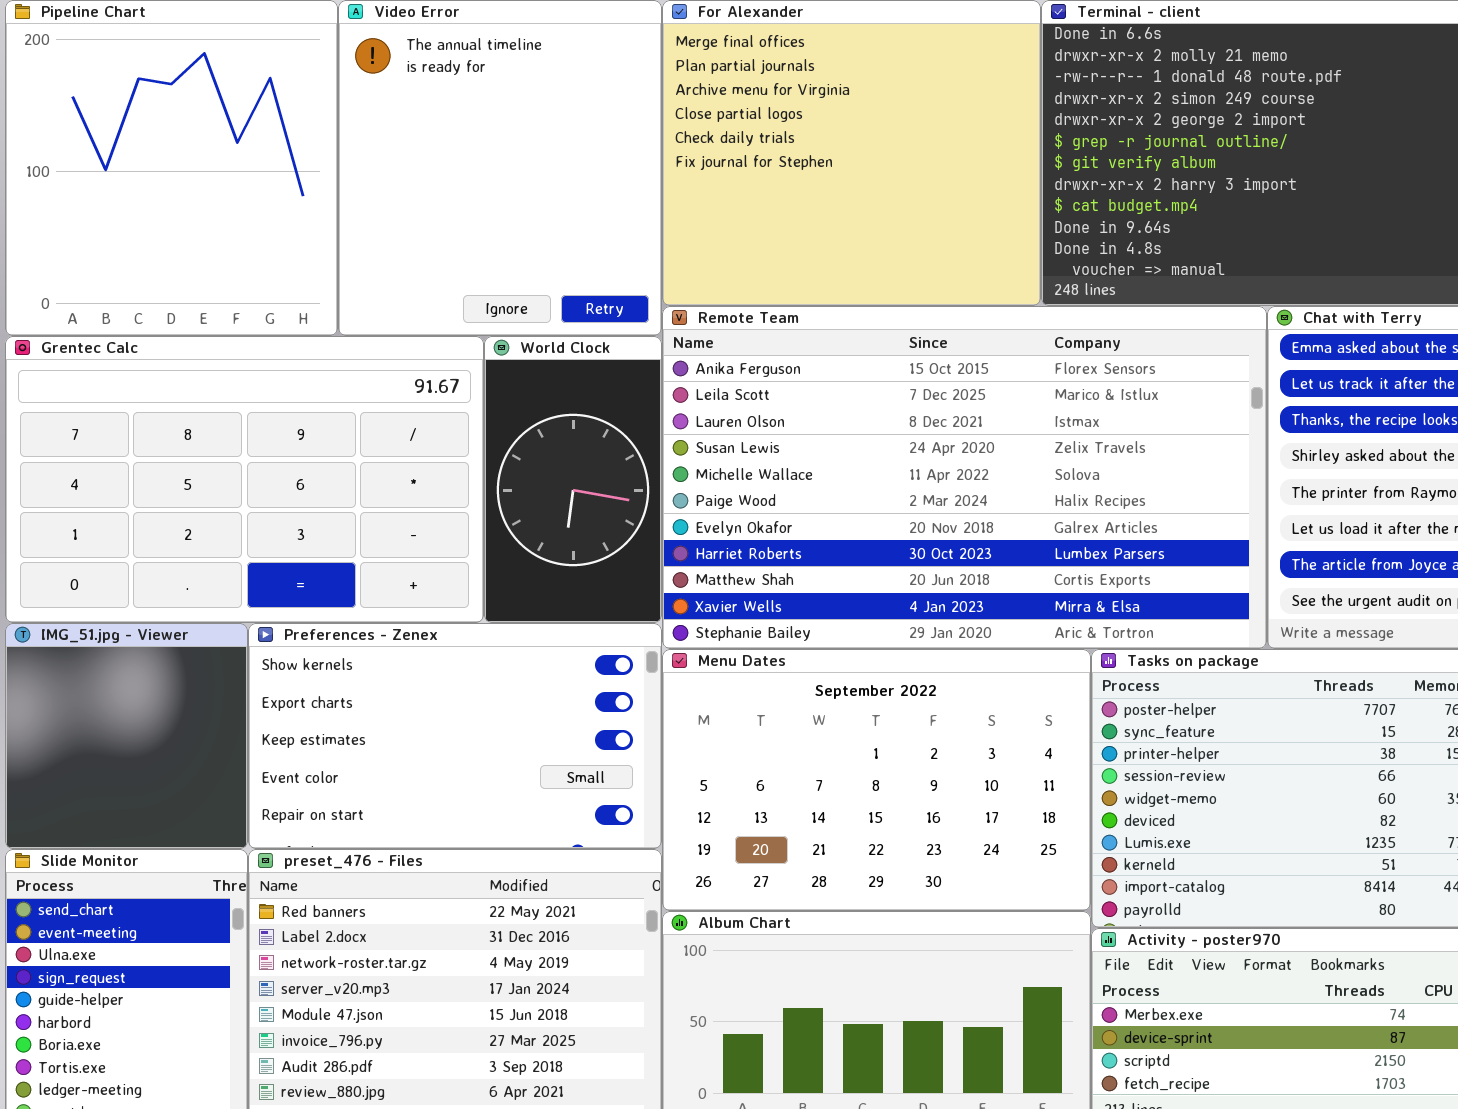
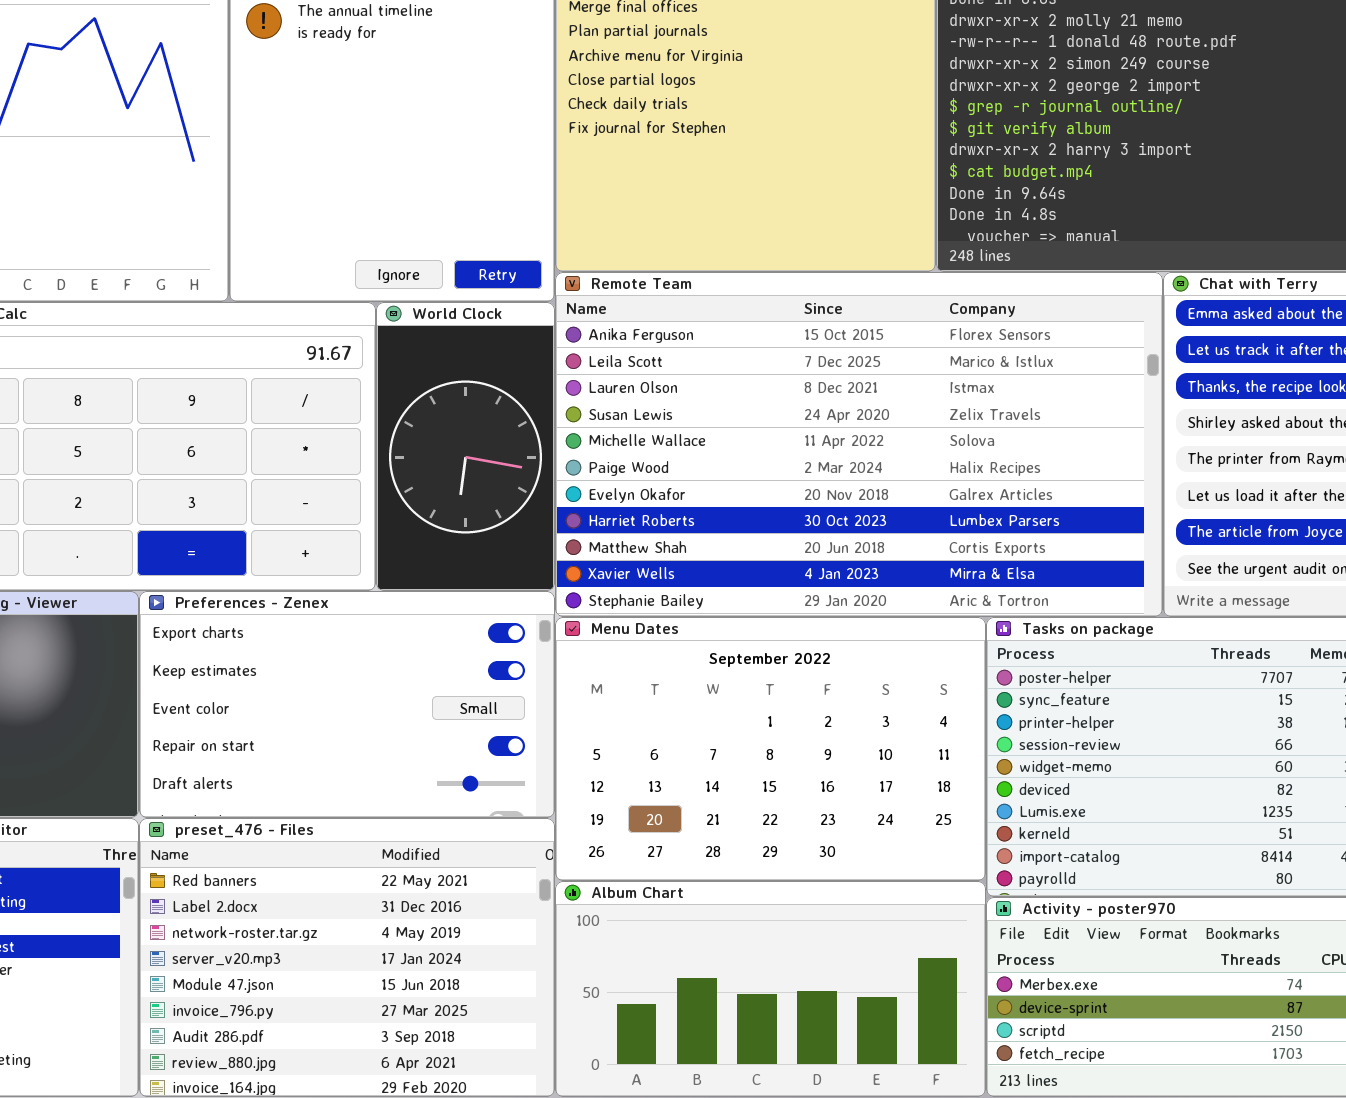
Preferences - Zenex: [248,623,662,849] -> [139,591,555,818], scrolled down 1 row

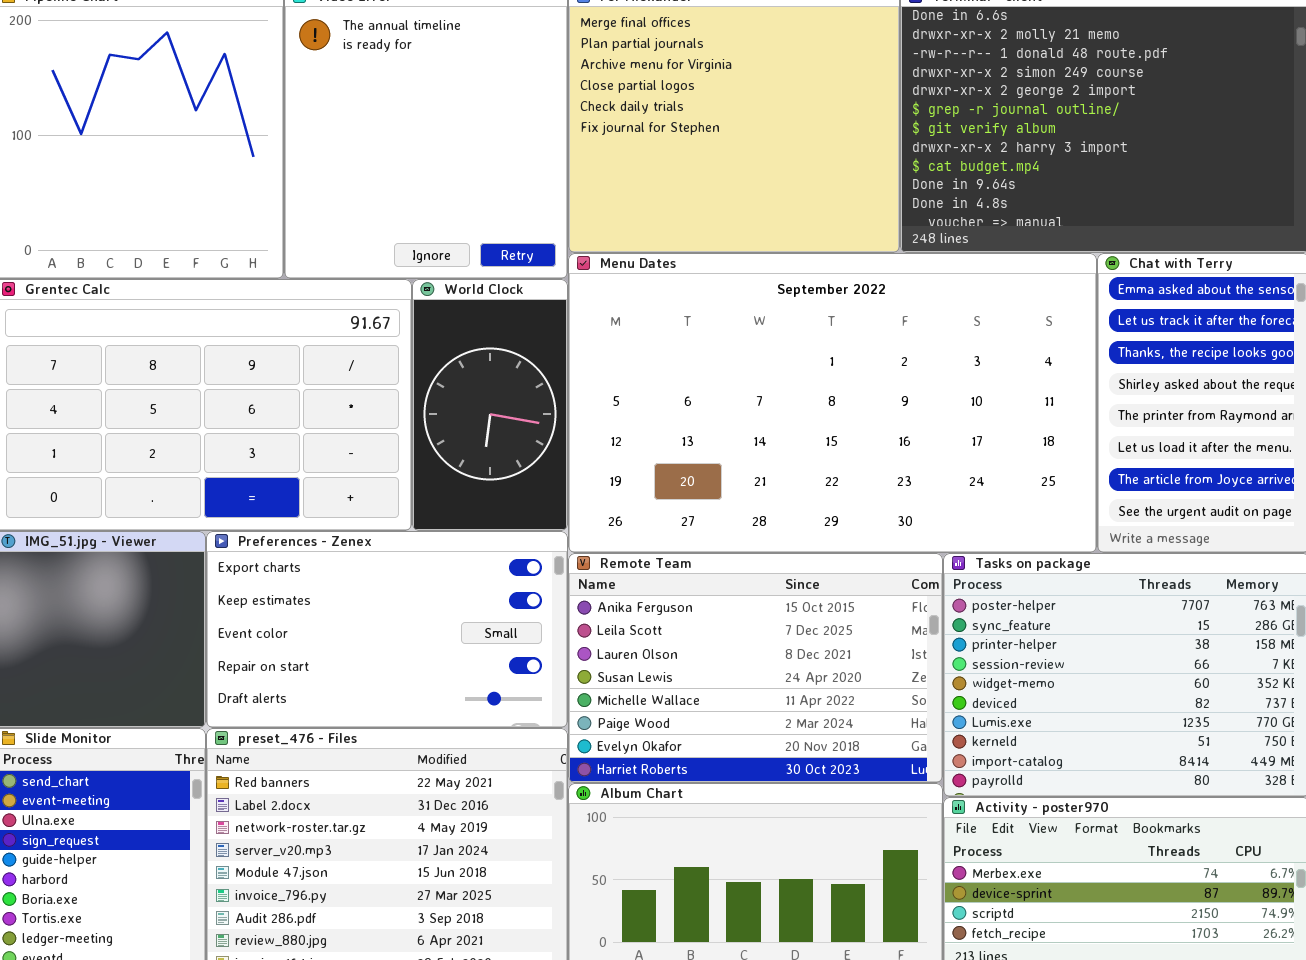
Remote Team: [555,272,1163,617] -> [568,553,943,783], moved, resized
Menu Dates: [555,617,986,881] -> [568,253,1097,553], moved, resized

